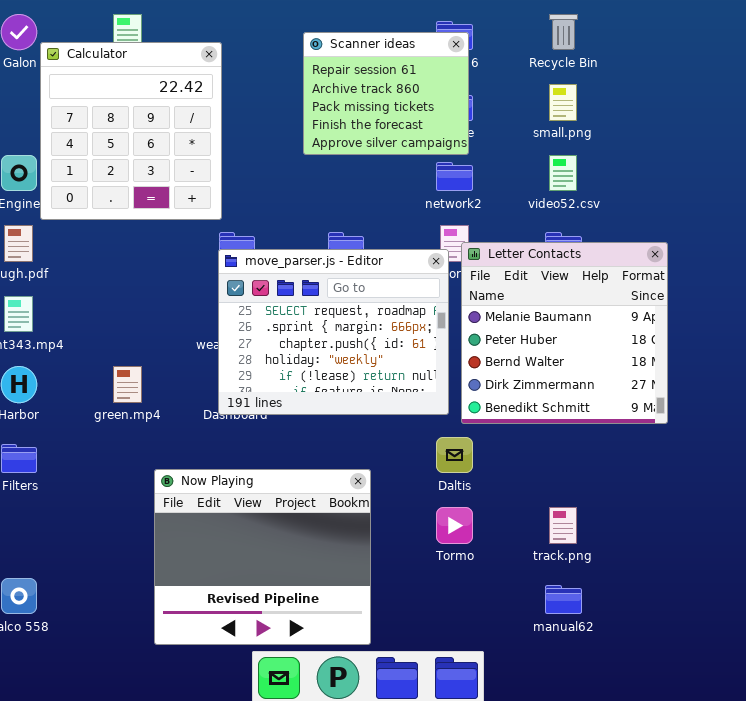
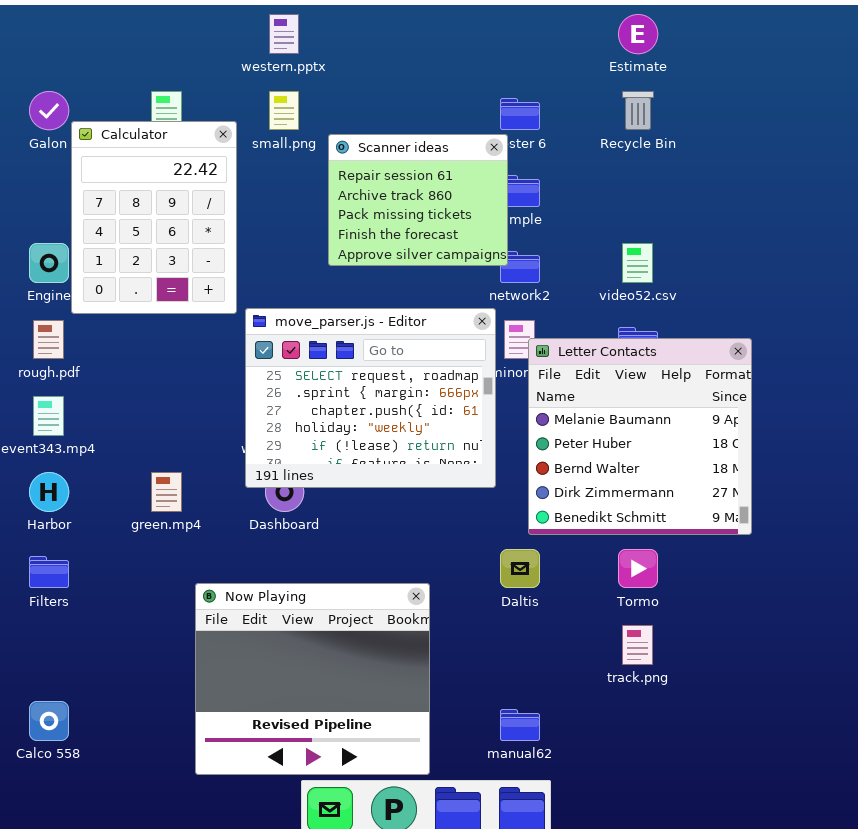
Scanner ideas: [303,32,469,155] -> [328,134,508,266], moved
Calculator: [40,42,222,220] -> [71,121,237,314], resized
small.png: [549,84,577,121] -> [269,91,299,130], moved
move_parser.js - Editor: [218,249,449,415] -> [245,308,496,488], moved
Tormo: [436,507,473,544] -> [618,549,658,588], moved
manual62: [545,585,582,614] -> [500,709,540,741], moved

